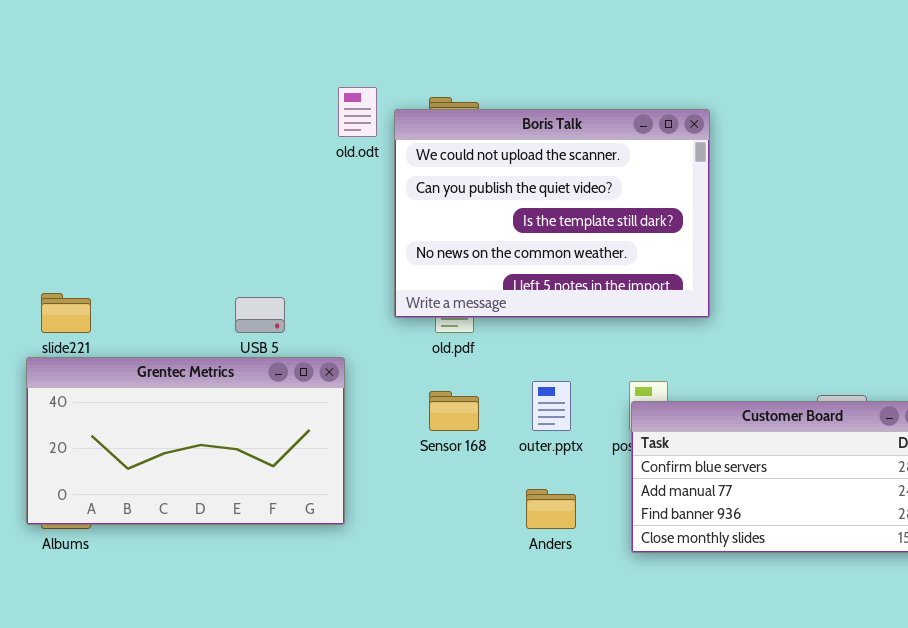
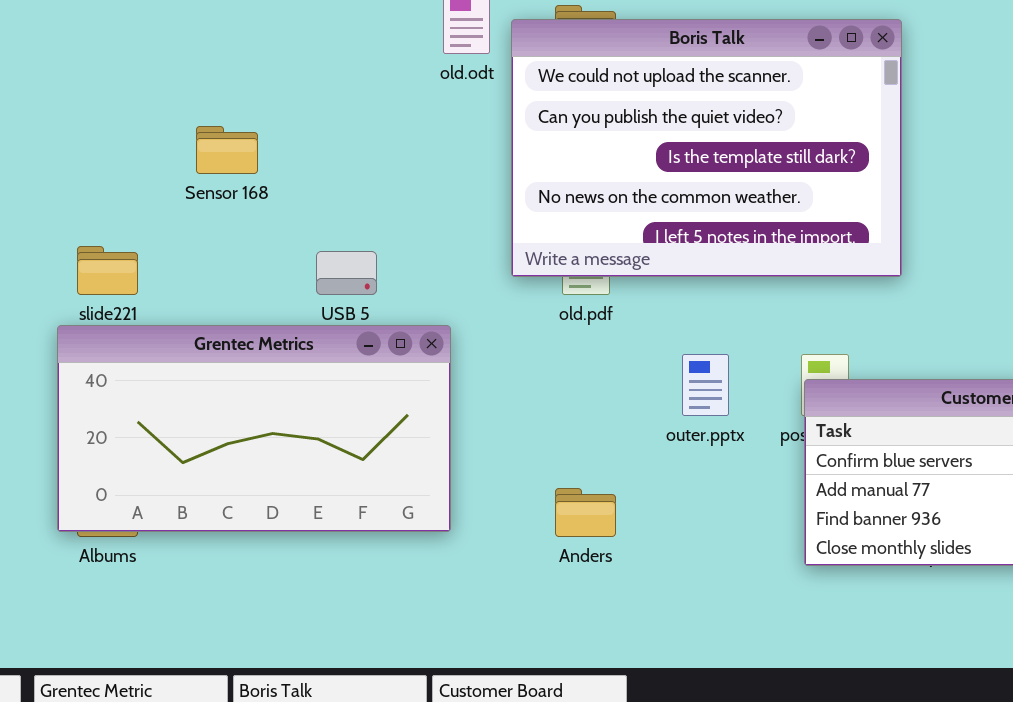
Sensor 168: [429,391,479,431] -> [196,126,258,174], moved
Anders: [526,489,576,529] -> [555,488,616,537], moved

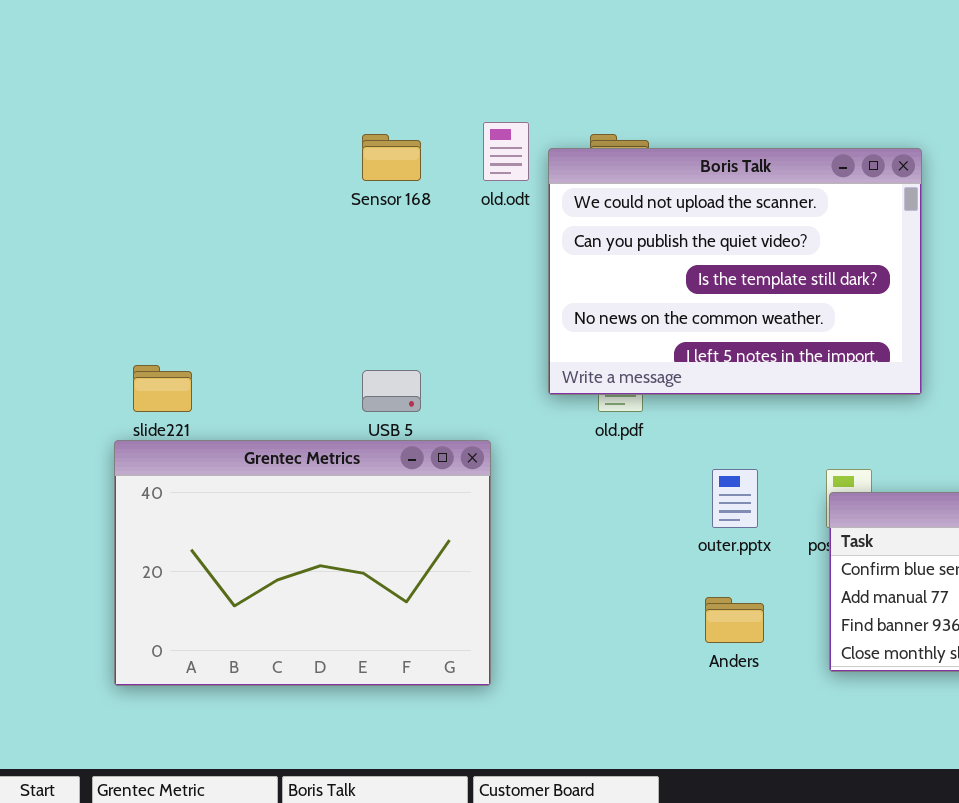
Sensor 168: [196,126,258,174] -> [362,134,421,181], moved
Grentec Metrics: [57,325,451,532] -> [114,440,491,686], resized
Anders: [555,488,616,537] -> [705,597,764,643], moved

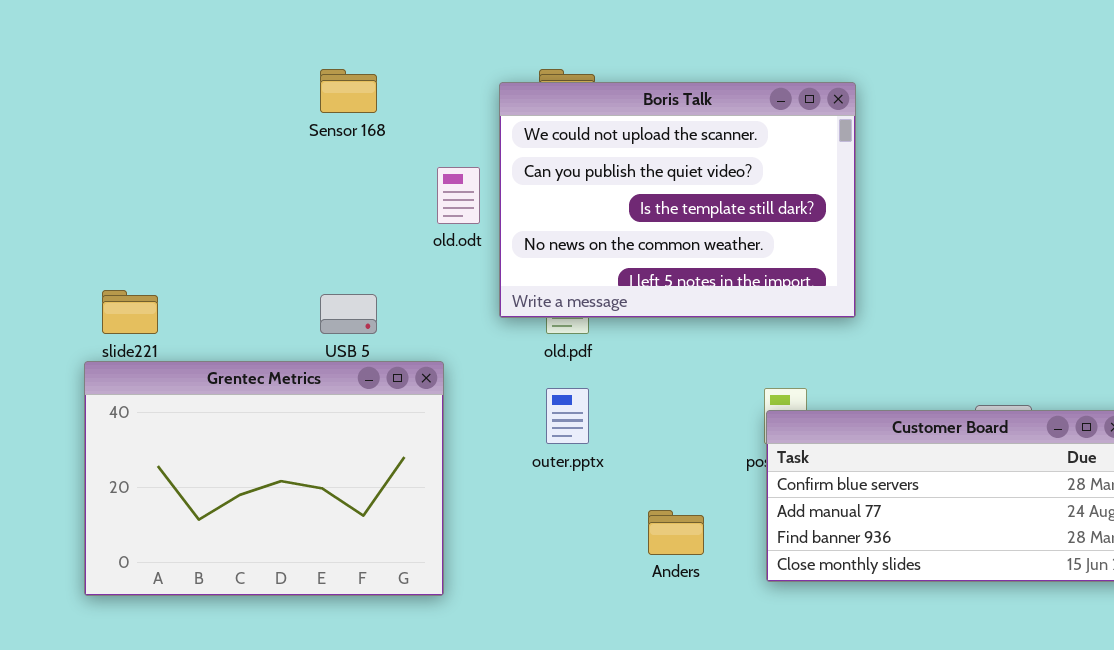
old.odt: [483,122,529,181] -> [437,167,480,224], moved
outer.pptx: [712,469,758,528] -> [546,388,589,444], moved

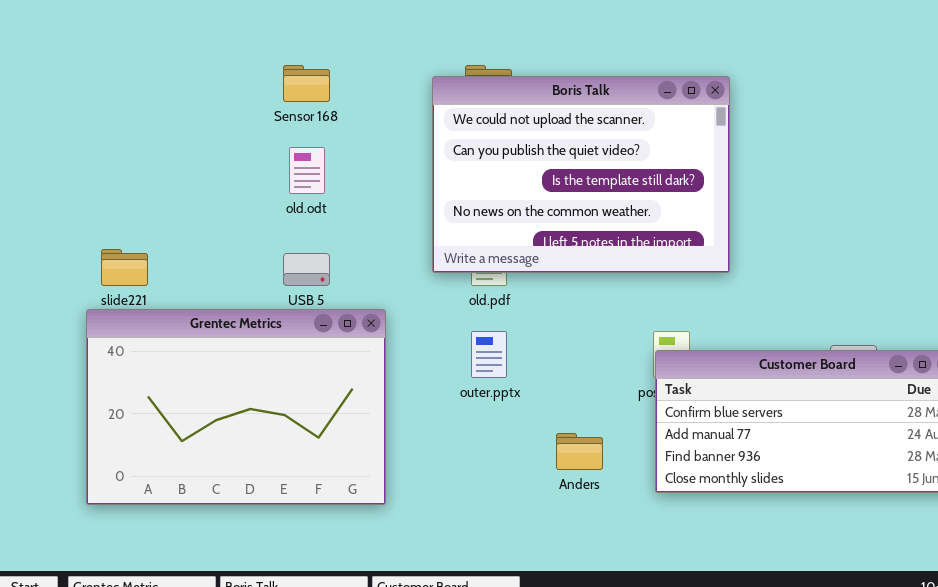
old.odt: [437,167,480,224] -> [289,147,325,194], moved

